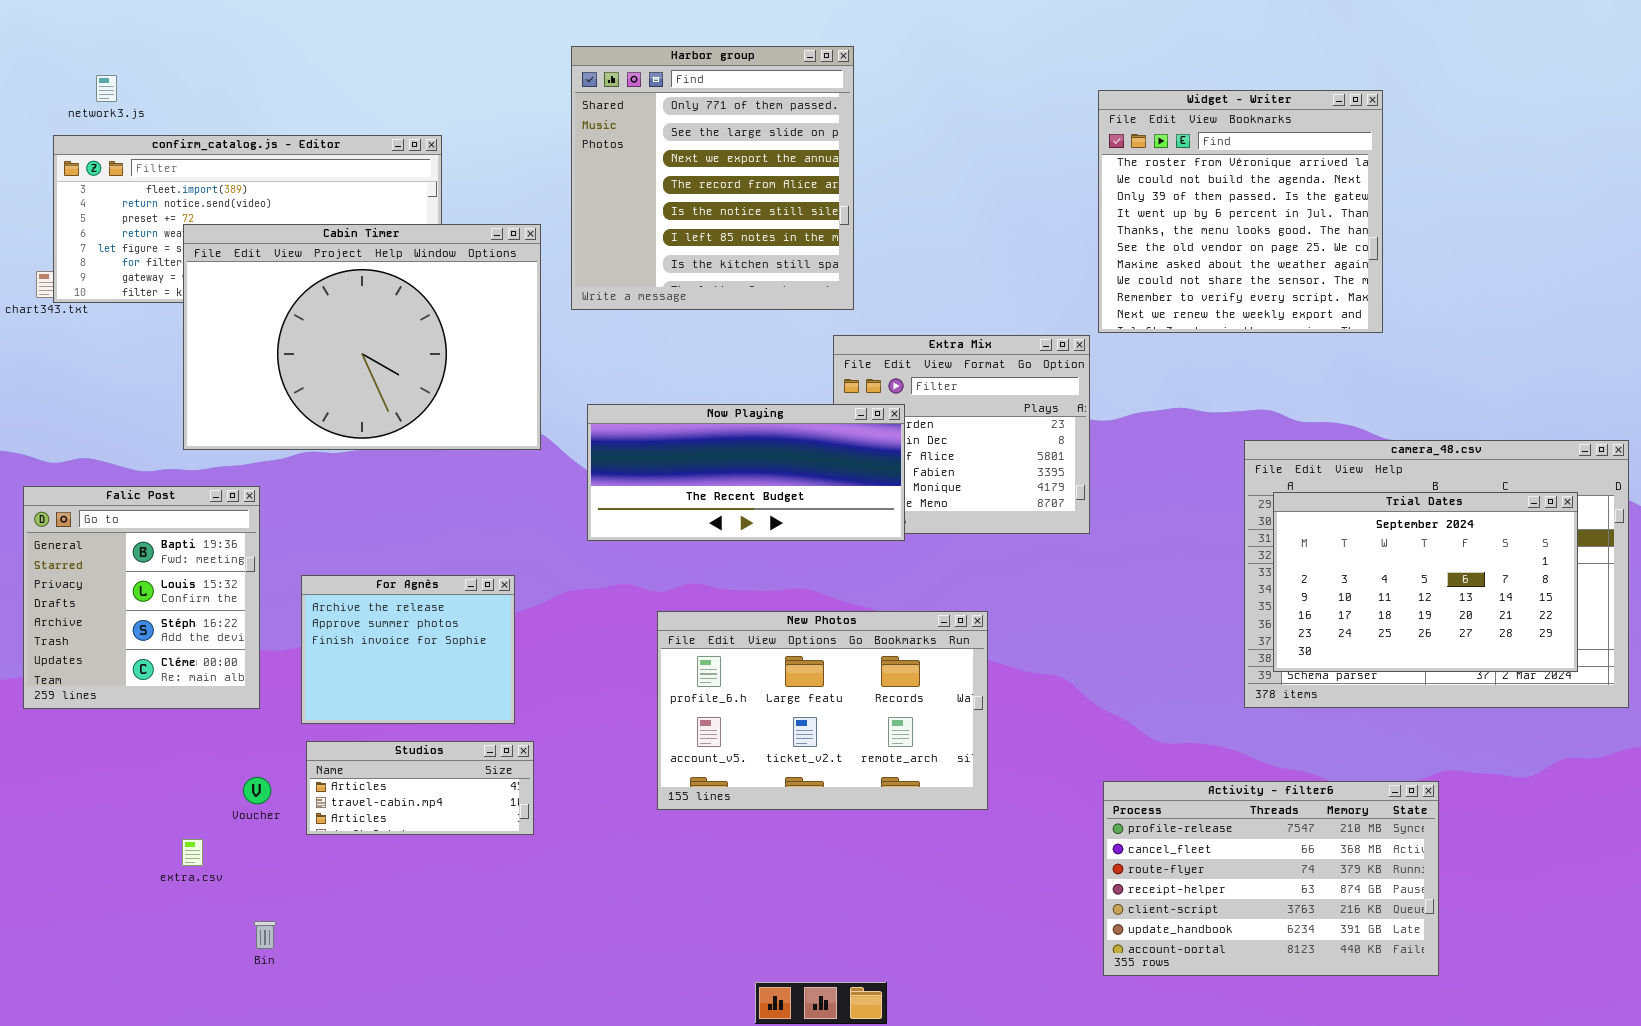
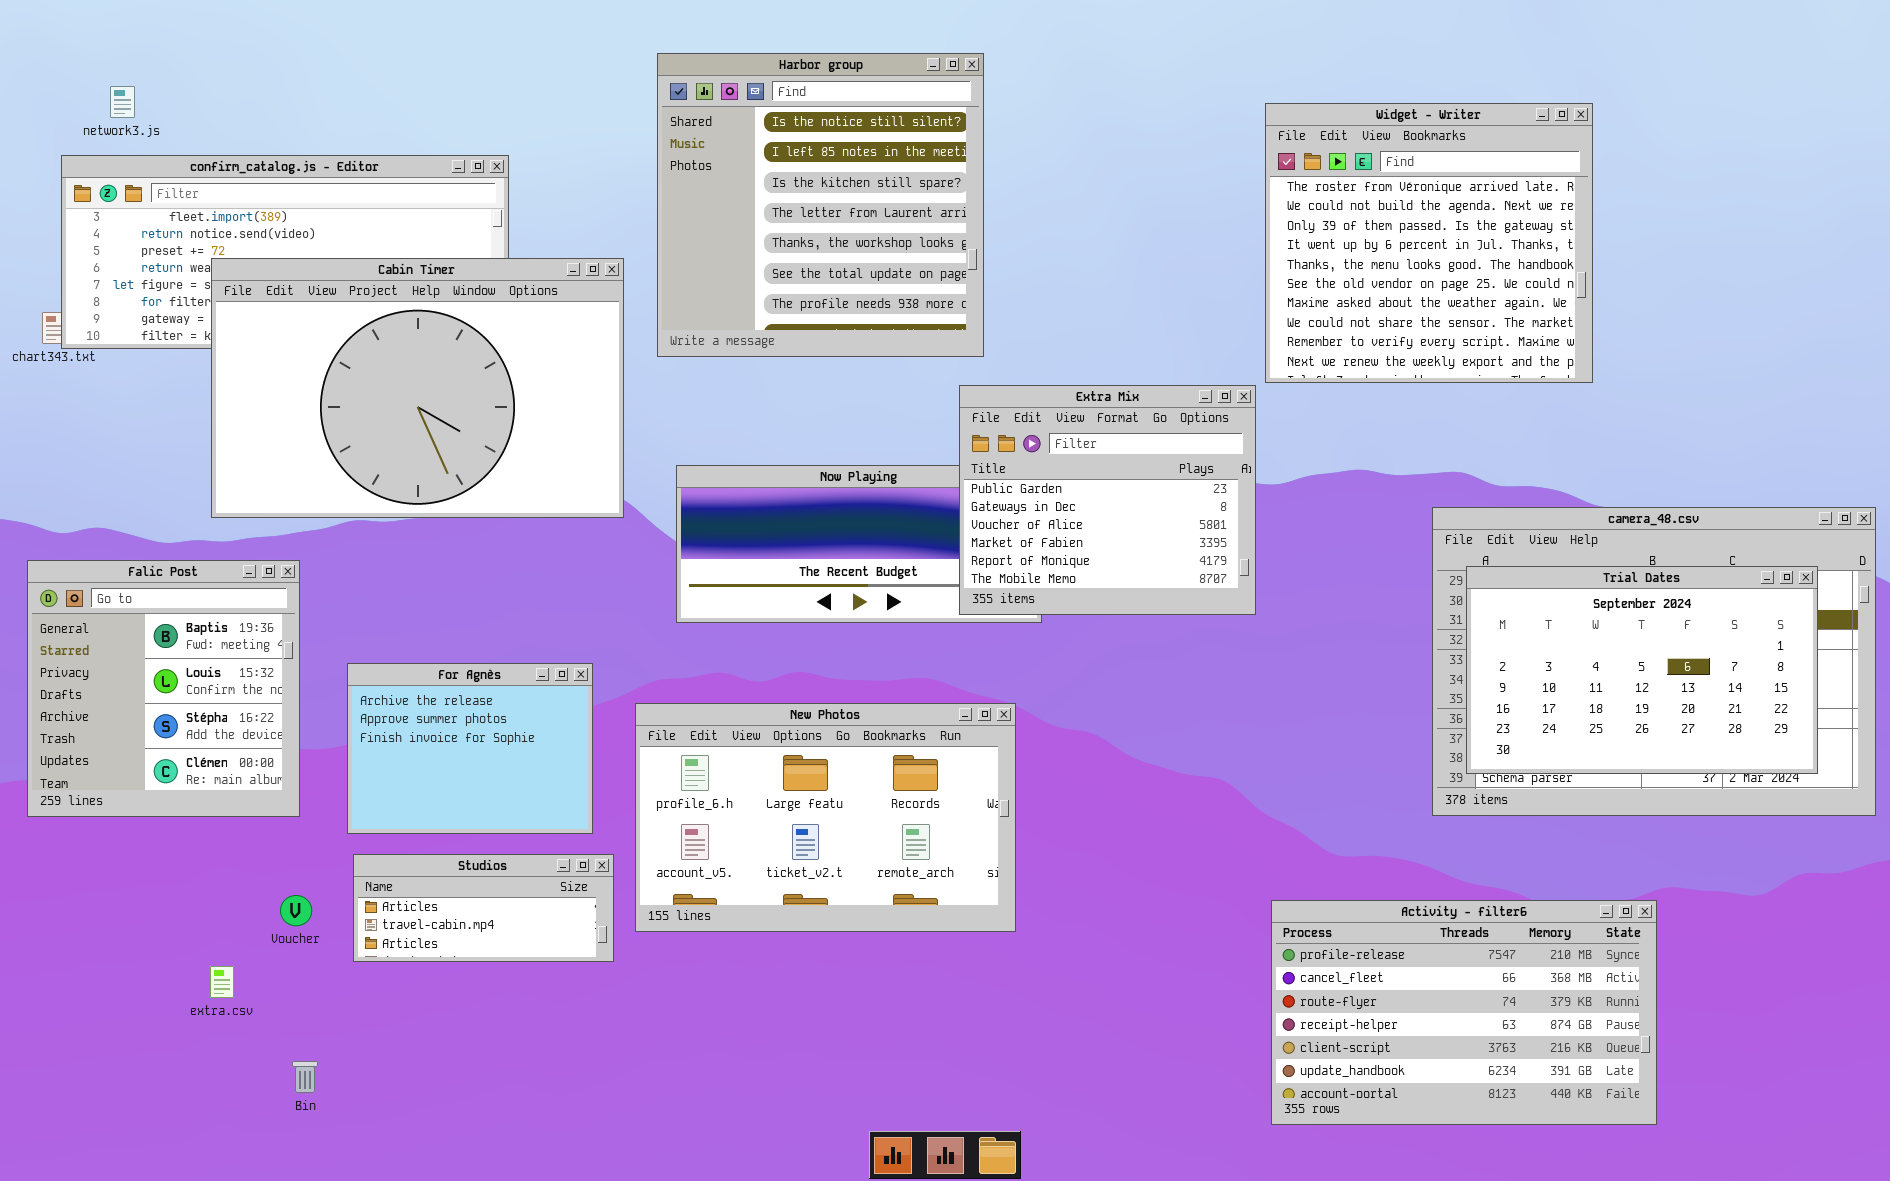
Harbor group: [571,46,854,310] -> [657,53,984,357], scrolled down 4 rows
Extra Mix: [833,335,1090,534] -> [959,385,1256,615], raised
New Photos: [657,611,988,810] -> [635,703,1016,932], moved

